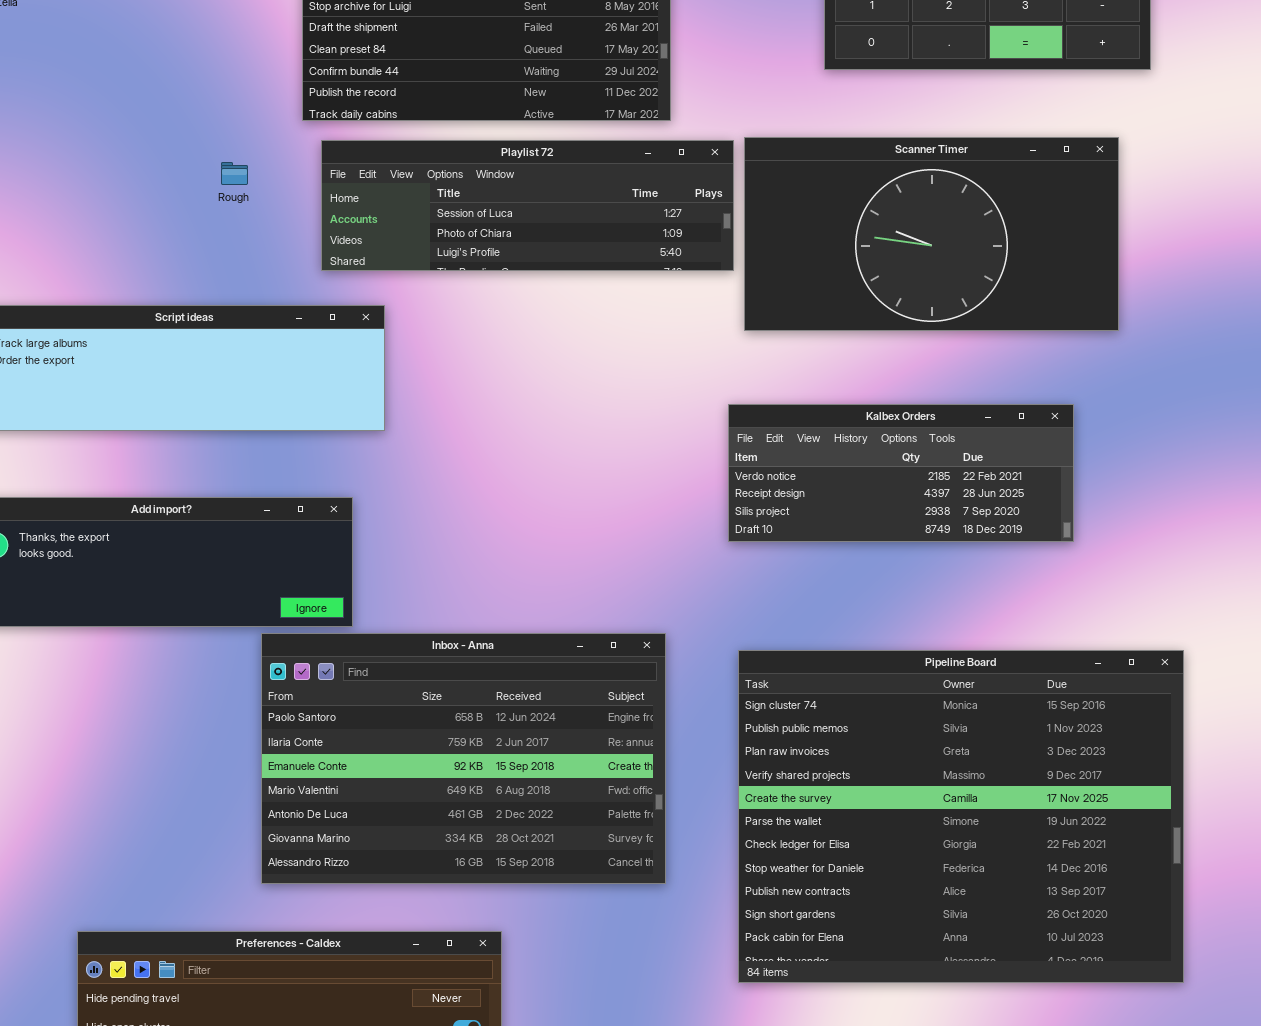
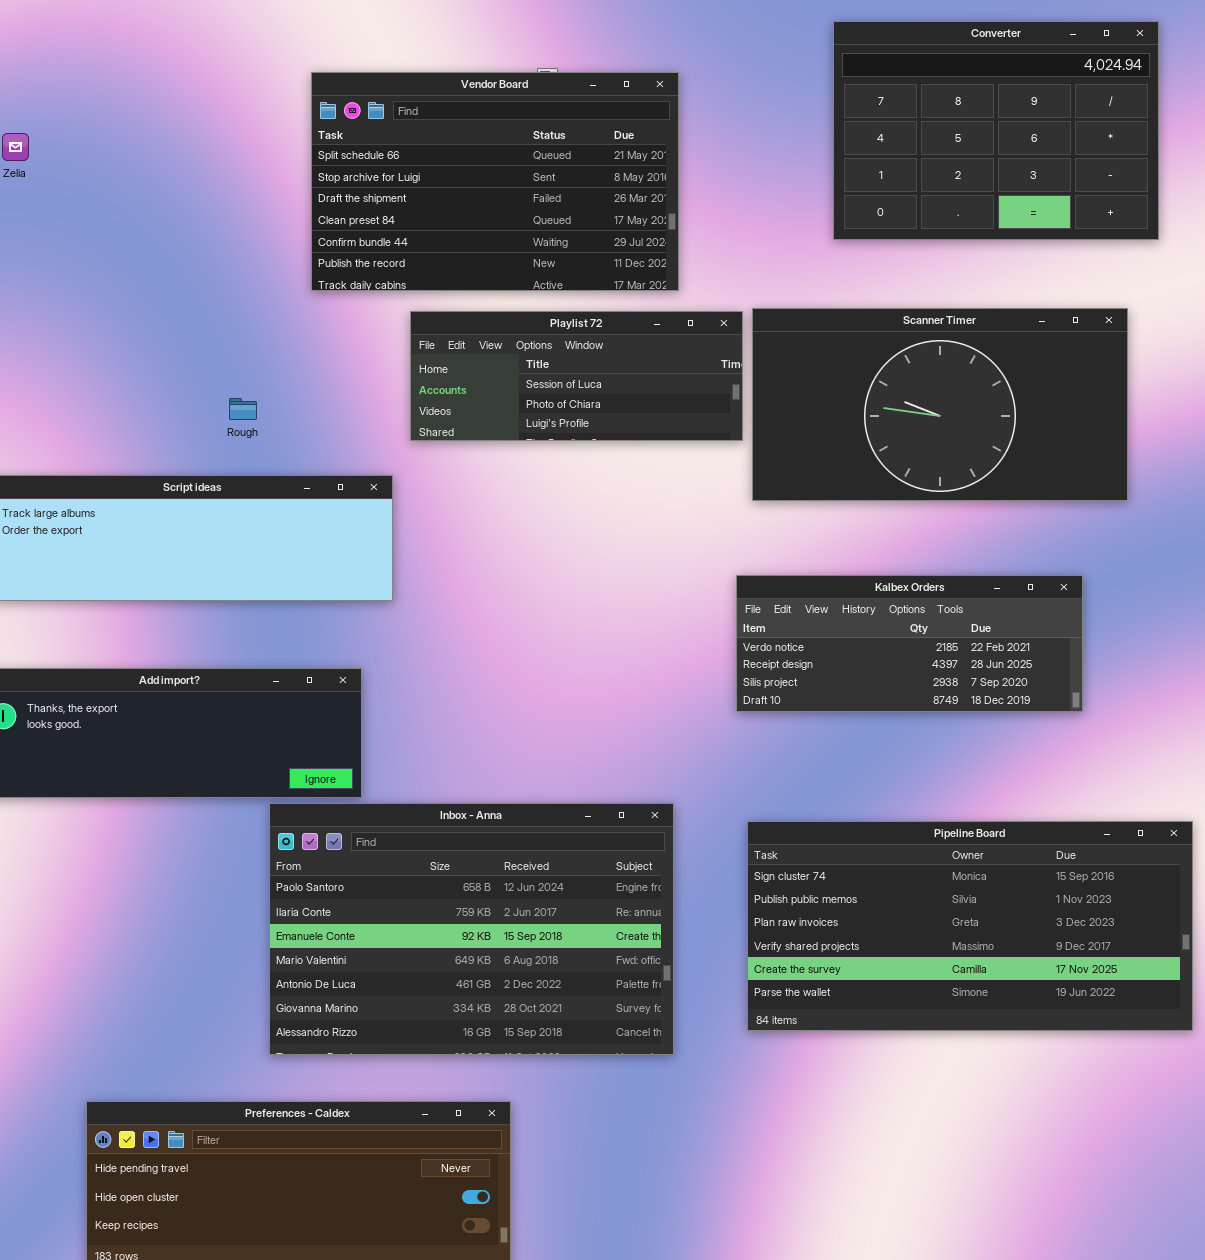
Playlist 72: [321,140,734,271] -> [410,311,743,441], resized
Rough: [221,162,248,185] -> [229,398,257,420], moved
Pipeline Board: [738,650,1184,983] -> [747,821,1193,1031], resized

